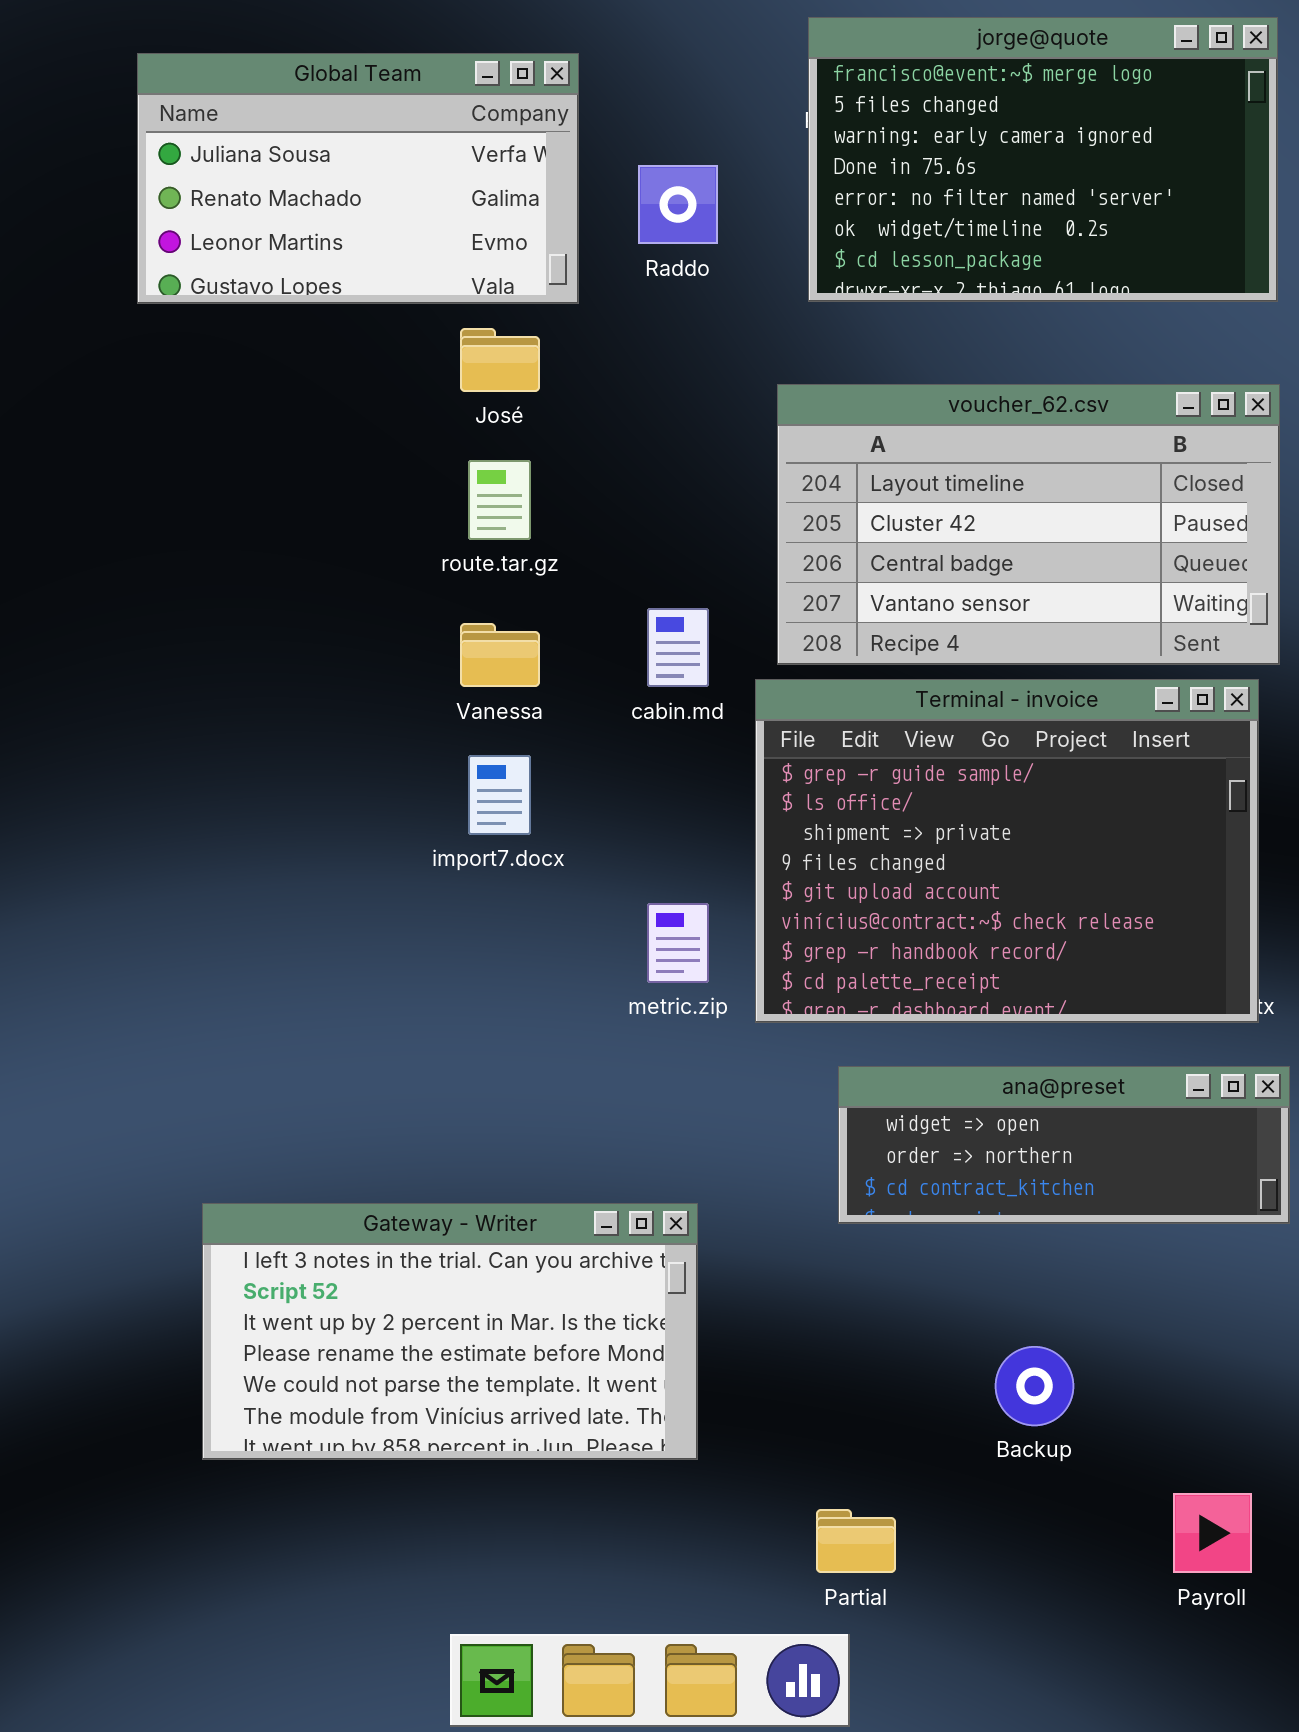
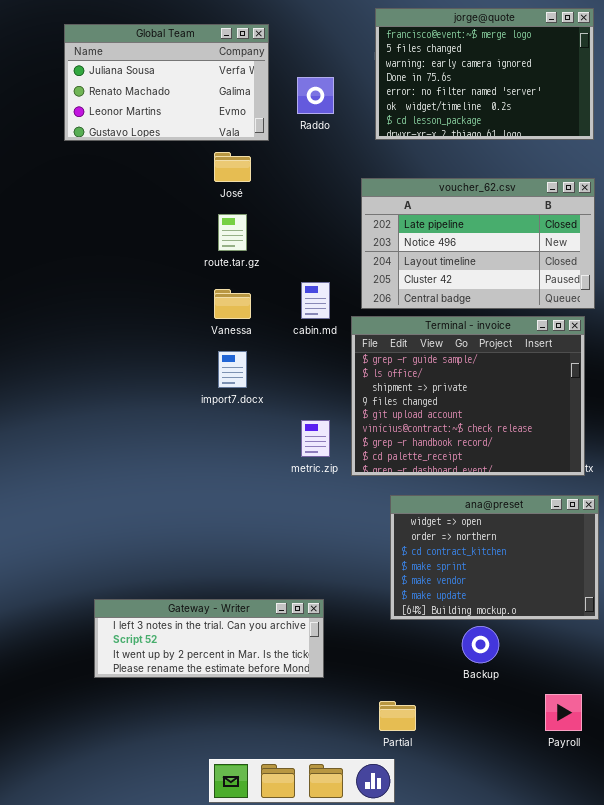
voucher_62.csv: [777,384,1280,665] -> [361,178,595,309], scrolled up 2 rows
ana@preset: [838,1066,1290,1224] -> [390,495,599,620], resized
Gateway - Writer: [202,1203,698,1460] -> [94,599,324,678], resized

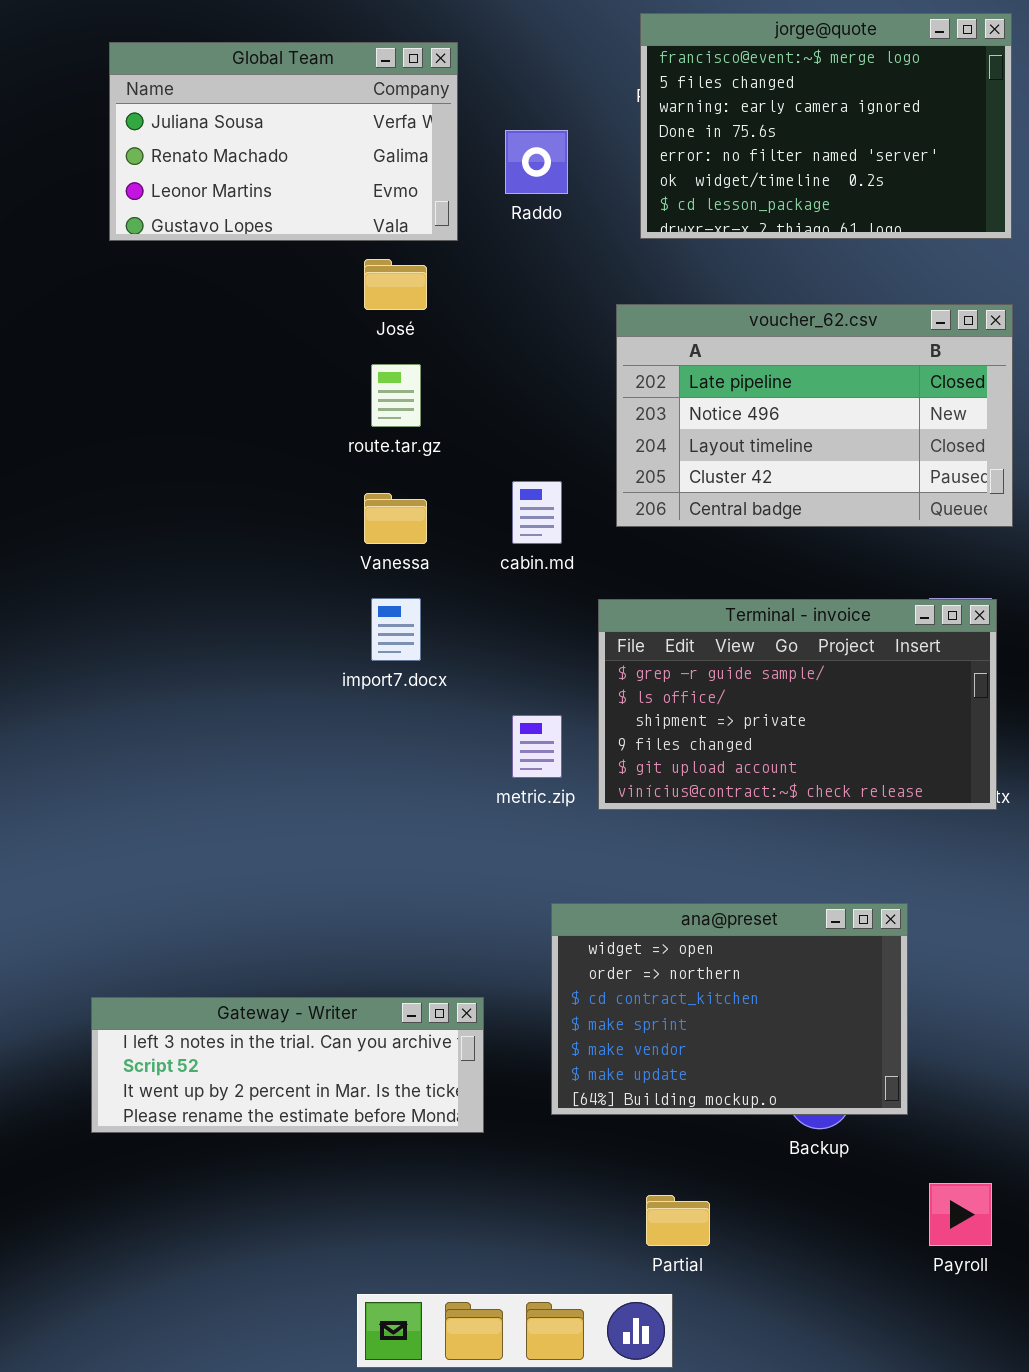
Terminal - invoice: [351,316,585,476] -> [598,599,997,810], resized
ana@preset: [390,495,599,620] -> [551,903,908,1115], moved
Gateway - Writer: [94,599,324,678] -> [91,997,484,1133], moved

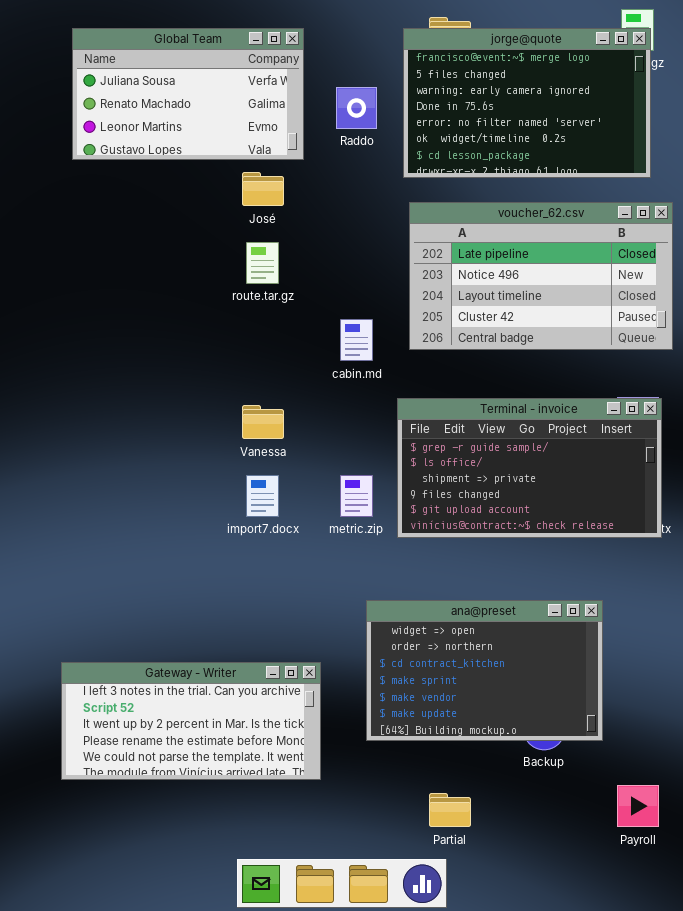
jorge@quote: [640,13,1012,239] -> [403,28,651,178], moved
Vanessa: [364,493,427,544] -> [242,405,284,439], moved
import7.docx: [371,598,421,661] -> [246,475,279,517], moved
Gateway - Writer: [91,997,484,1133] -> [61,662,321,780], resized

